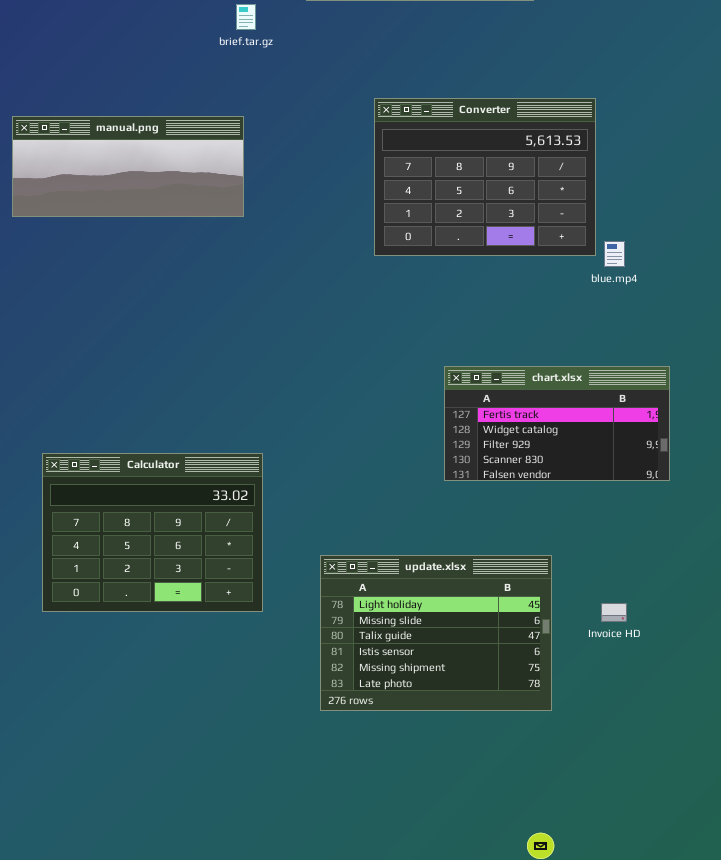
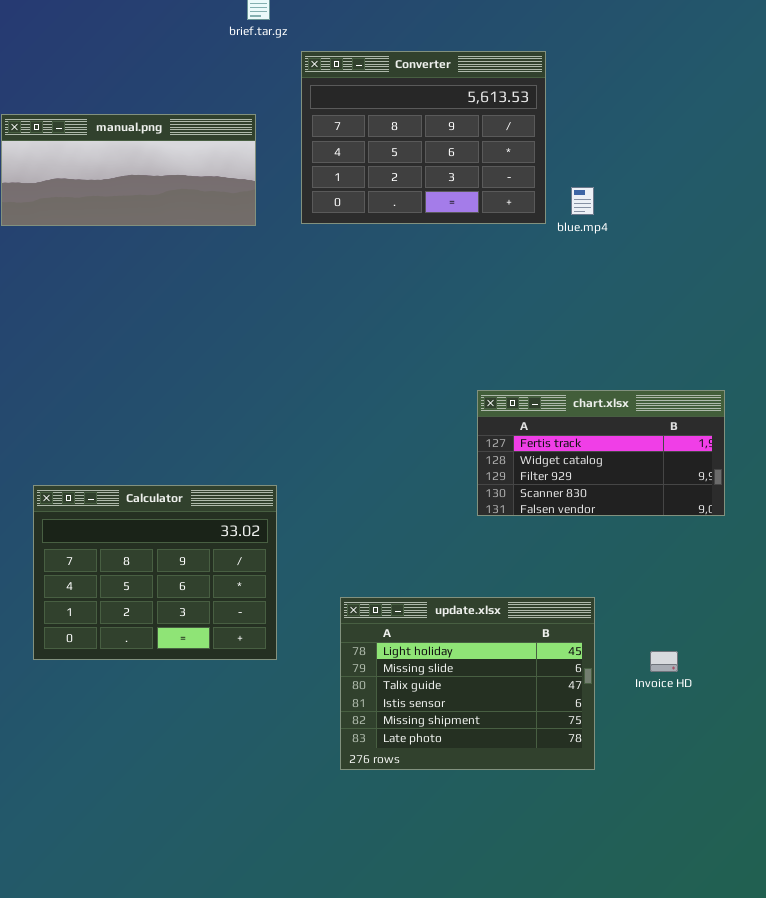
Converter: [374,98,596,256] -> [301,51,546,224], moved
blue.mp4: [604,241,625,267] -> [571,187,594,215], moved

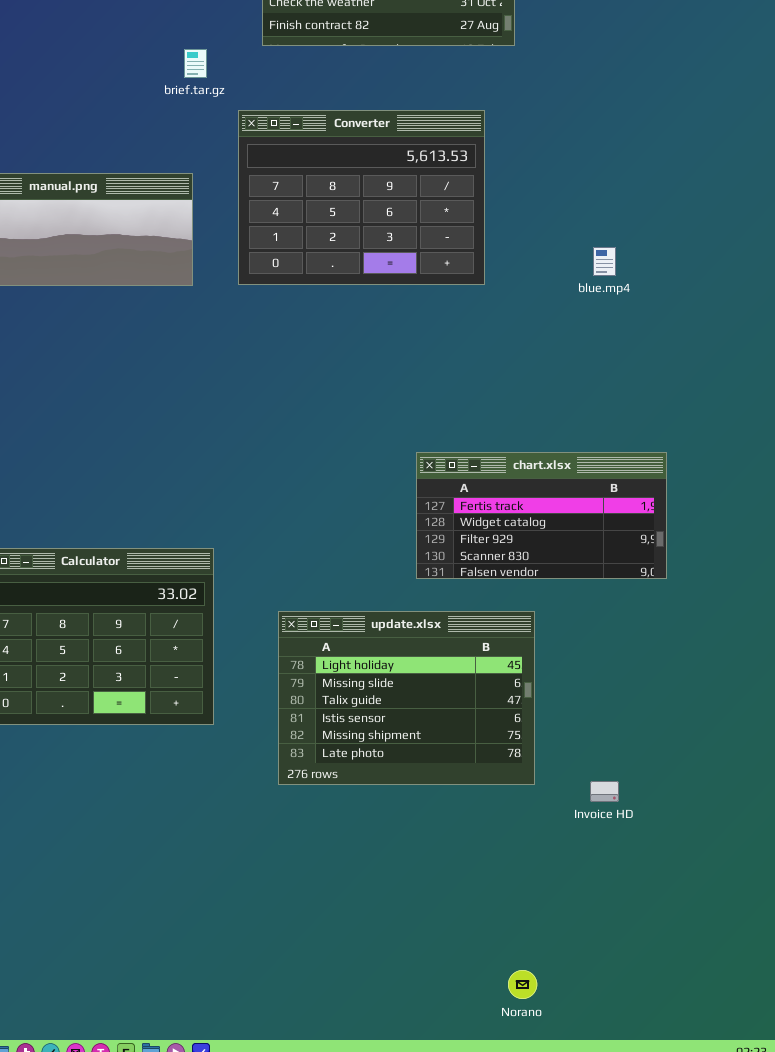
blue.mp4: [571,187,594,215] -> [593,247,616,276], moved
update.xlsx: [340,597,595,770] -> [278,611,535,785], moved
Invoice HD: [650,651,678,672] -> [590,781,619,802], moved

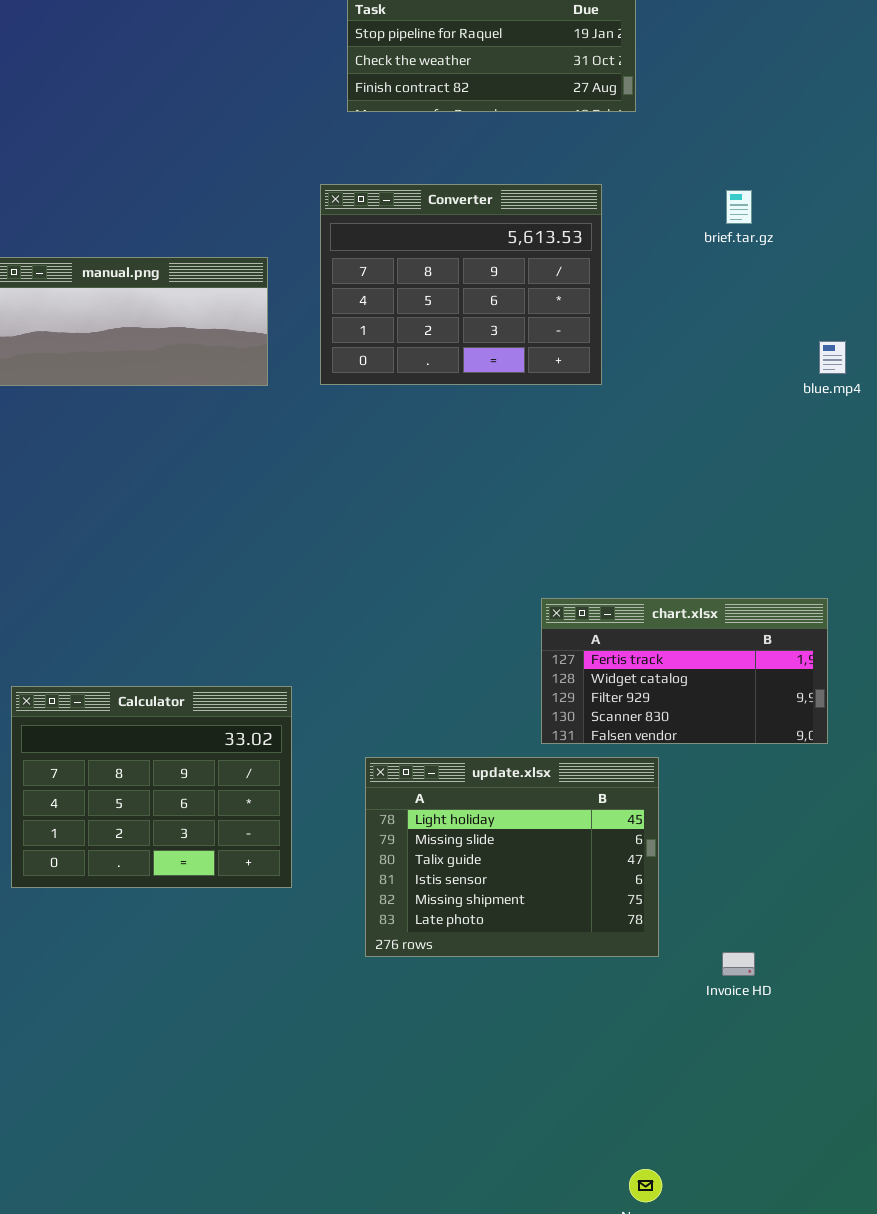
brief.tar.gz: [184,49,207,78] -> [726,190,752,224], moved
blue.mp4: [593,247,616,276] -> [819,341,846,374], moved
chart.xlsx: [416,452,667,579] -> [541,598,828,744], moved

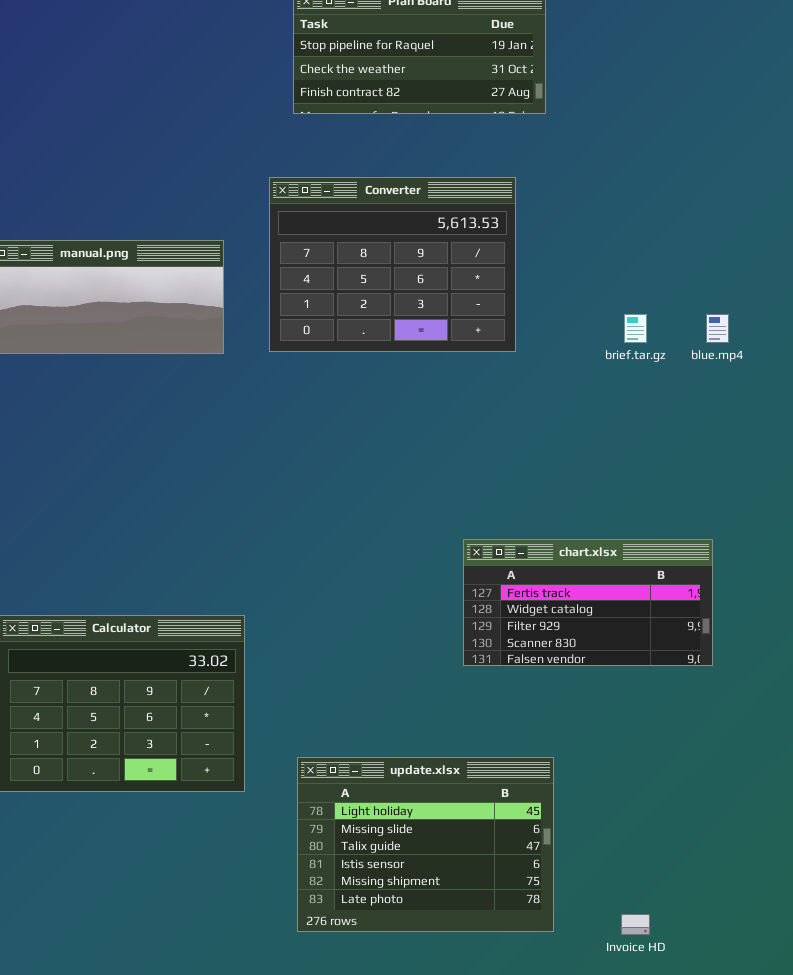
brief.tar.gz: [726,190,752,224] -> [624,314,647,343], moved
update.xlsx: [365,757,659,957] -> [297,757,554,932], moved
Invoice HD: [722,952,755,976] -> [621,914,650,935], moved

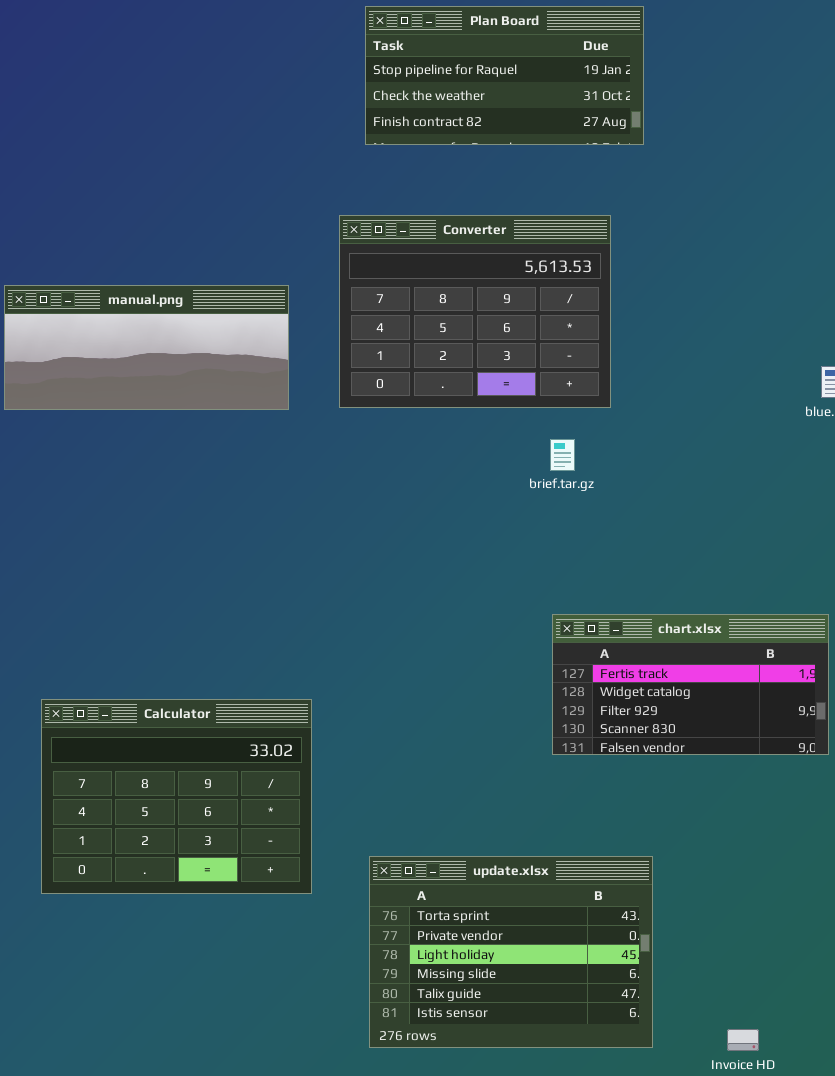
brief.tar.gz: [624,314,647,343] -> [550,439,575,471], moved
update.xlsx: [297,757,554,932] -> [369,856,653,1048], scrolled up 2 rows

